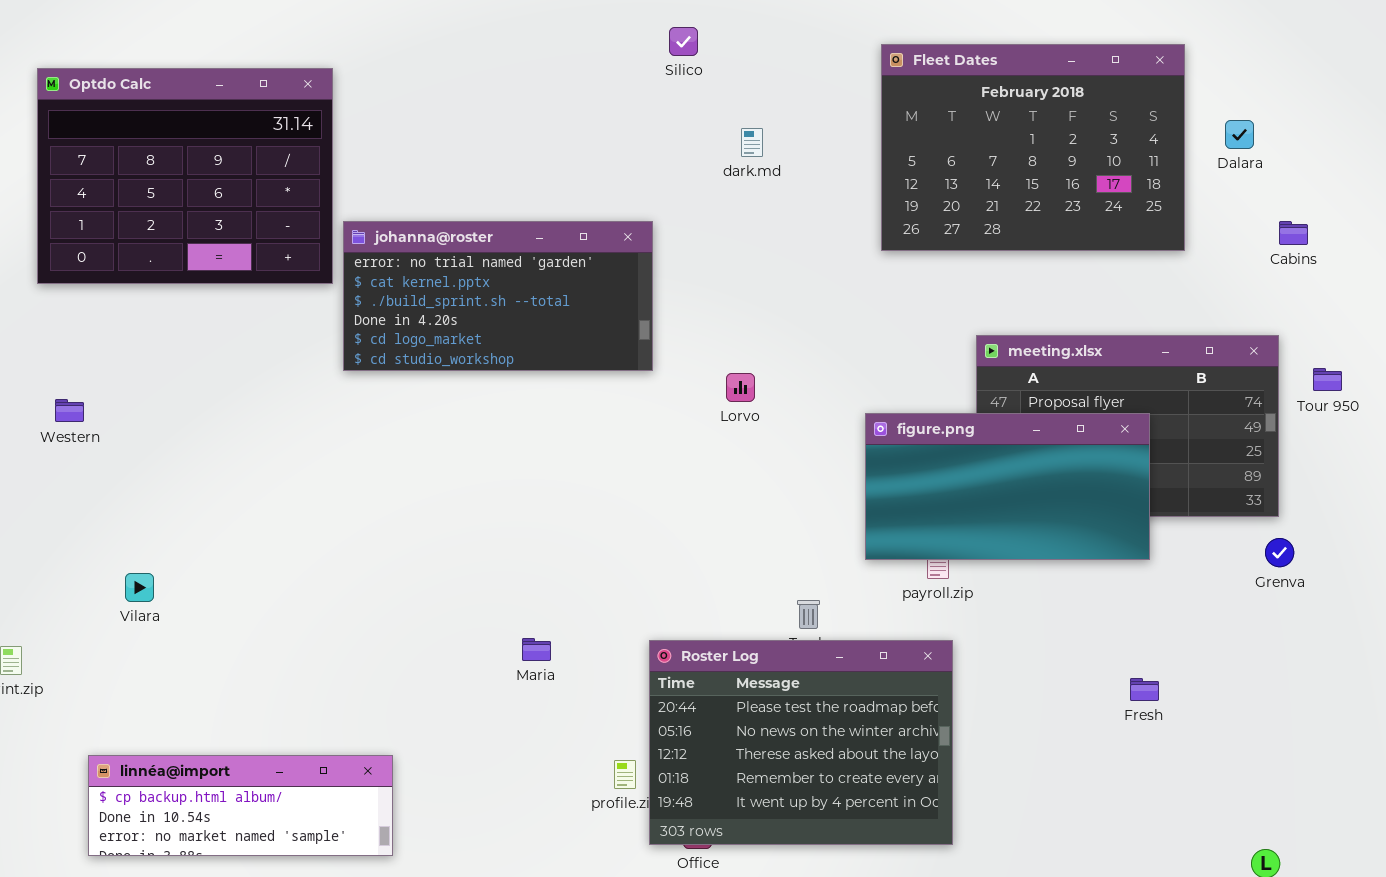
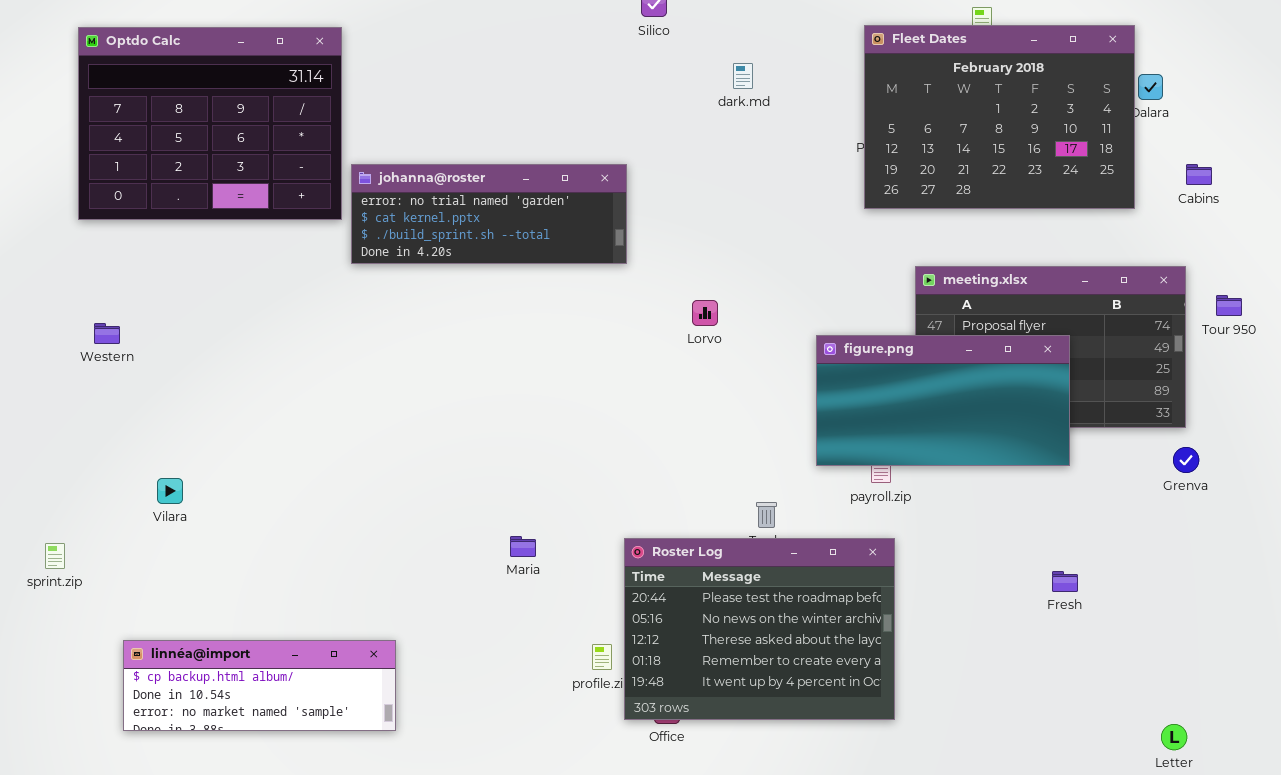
Fleet Dates: [881,44,1185,251] -> [864,25,1135,209], moved
dark.md: [741,128,763,157] -> [733,63,753,89], moved
johanna@roster: [343,221,653,371] -> [351,164,627,264], resized

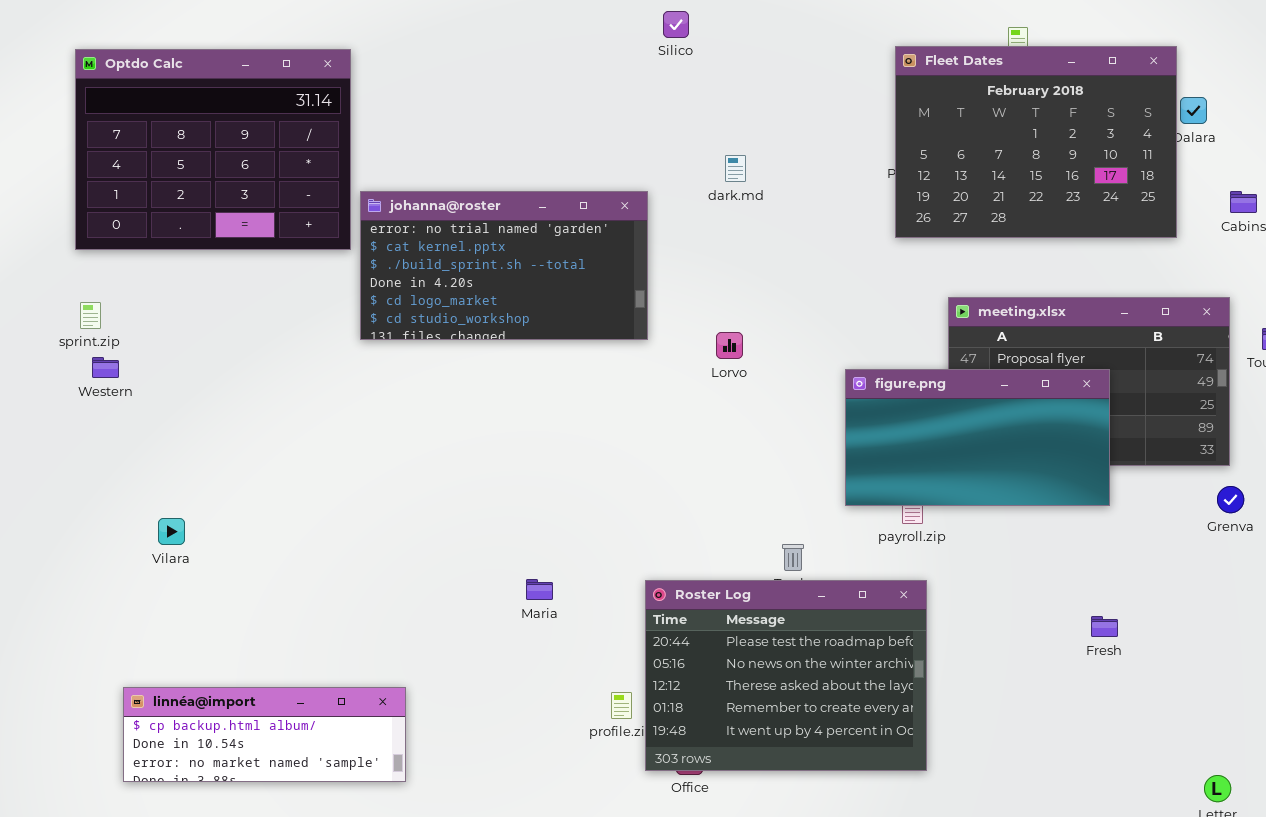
dark.md: [733,63,753,89] -> [725,155,746,182], moved
johanna@roster: [351,164,627,264] -> [360,191,648,340], resized
sprint.zip: [45,543,65,569] -> [80,302,101,329], moved

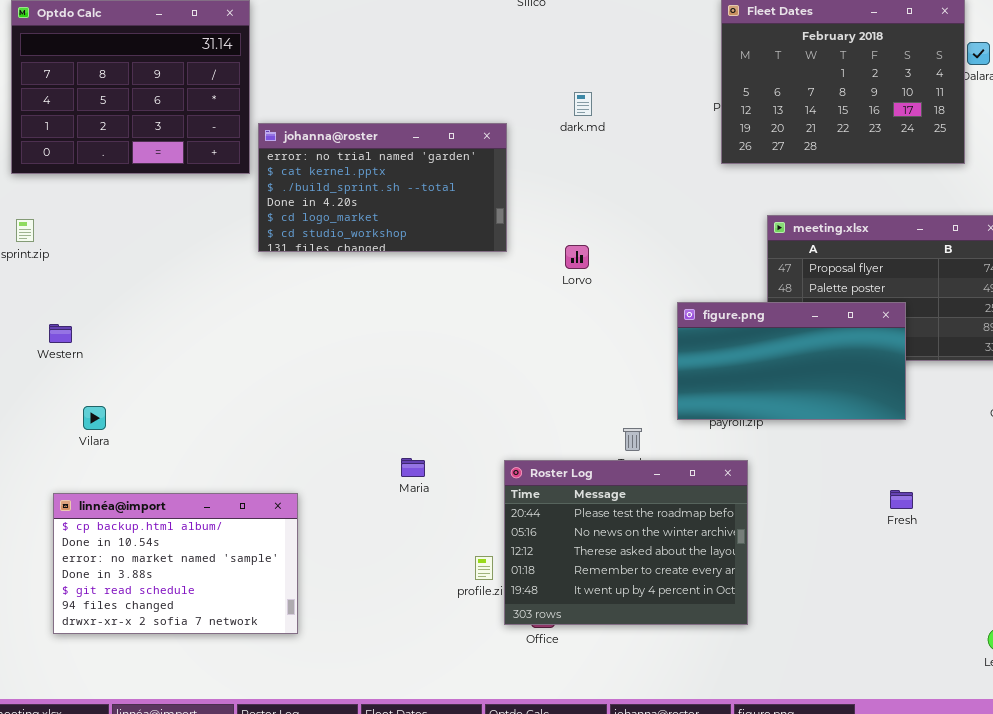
Western: [92,357,119,378] -> [49,324,72,343], moved
figure.png: [845,369,1110,506] -> [677,302,906,420], moved
linnéa@import: [123,687,406,782] -> [53,493,298,634], resized

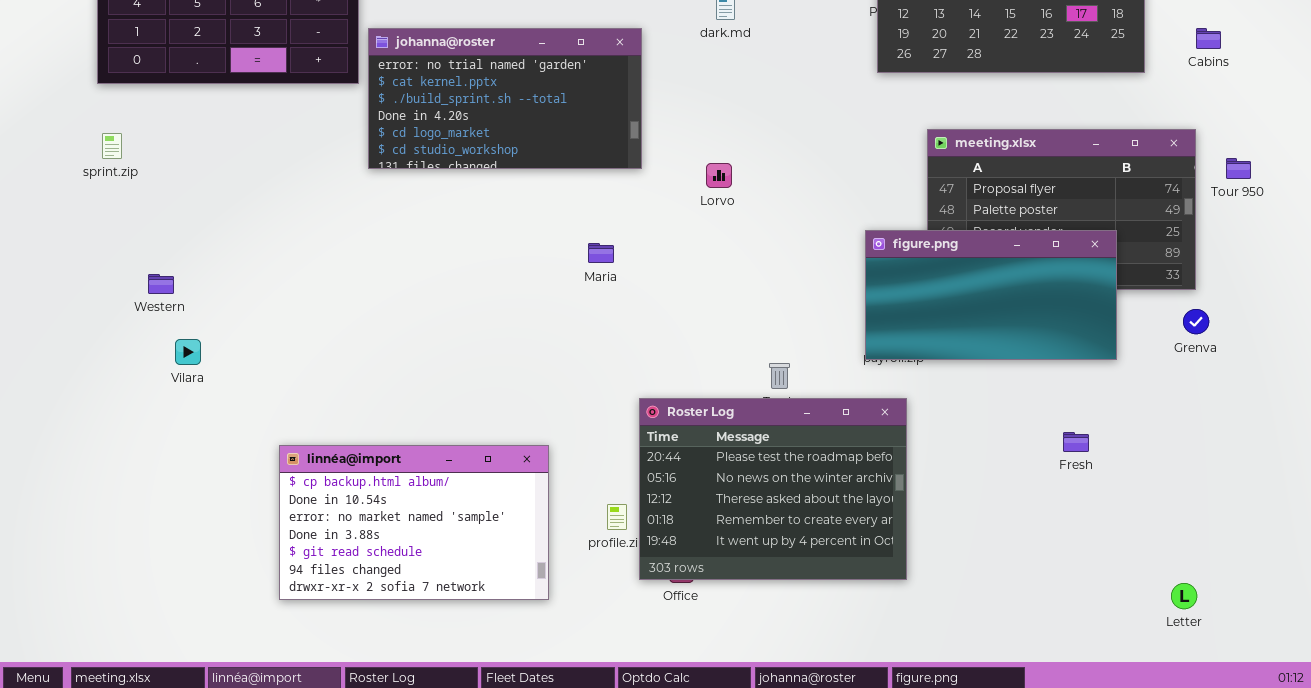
figure.png: [677,302,906,420] -> [865,230,1117,360], moved
Western: [49,324,72,343] -> [148,274,174,294], moved
Maria: [401,458,425,477] -> [588,243,614,263], moved
linnéa@import: [53,493,298,634] -> [279,445,549,600], moved

